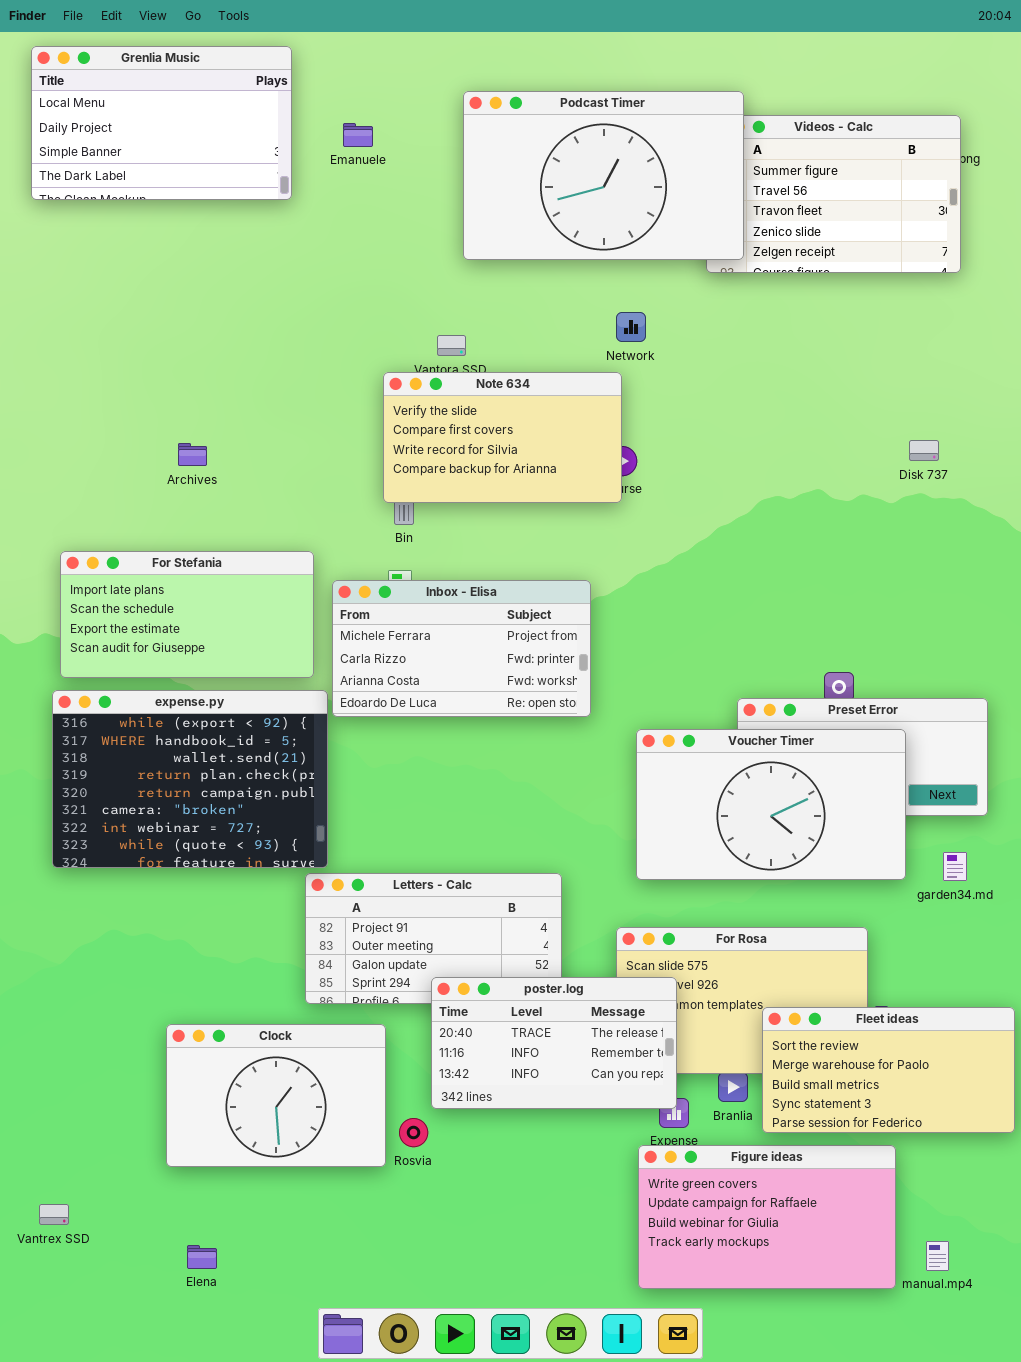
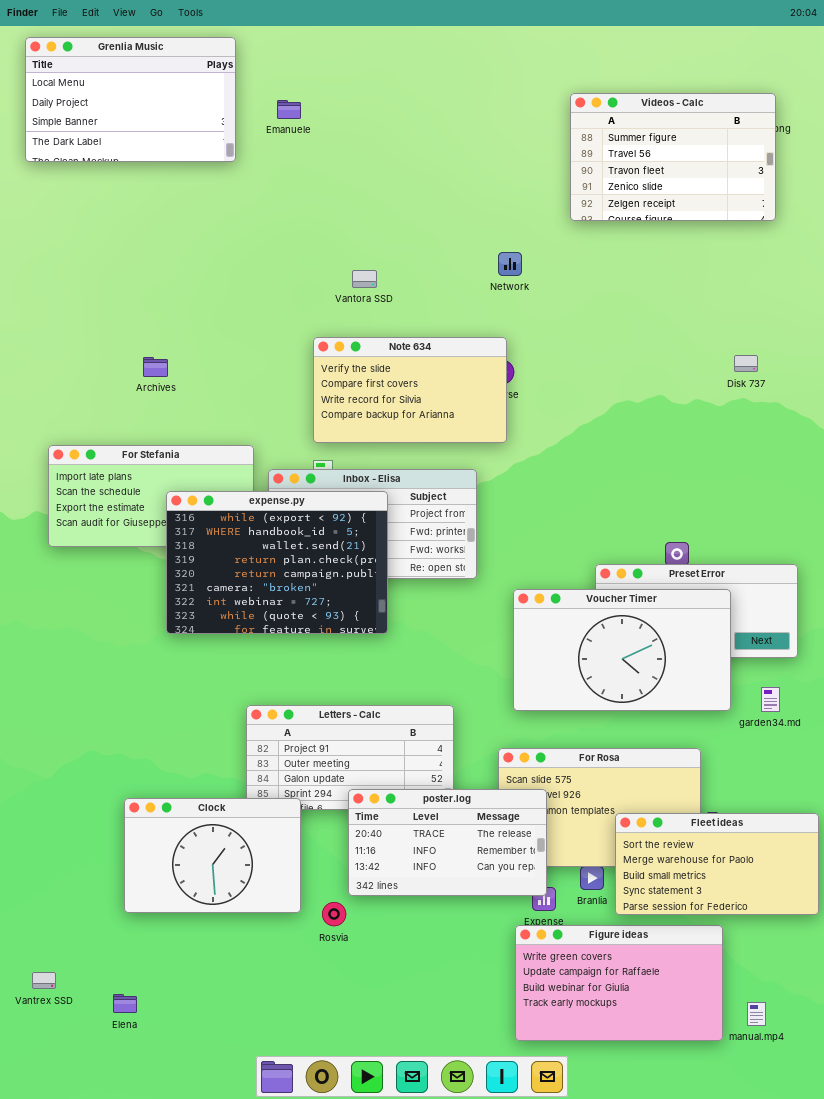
Podcast Timer: [463,91,744,260] -> none, closed
Note 634: [383,372,622,503] -> [313,337,507,443], moved
expense.py: [52,690,328,868] -> [166,491,388,634], moved
Clock: [166,1024,386,1167] -> [124,798,301,913], moved
Elena: [187,1245,217,1269] -> [113,994,137,1013], moved

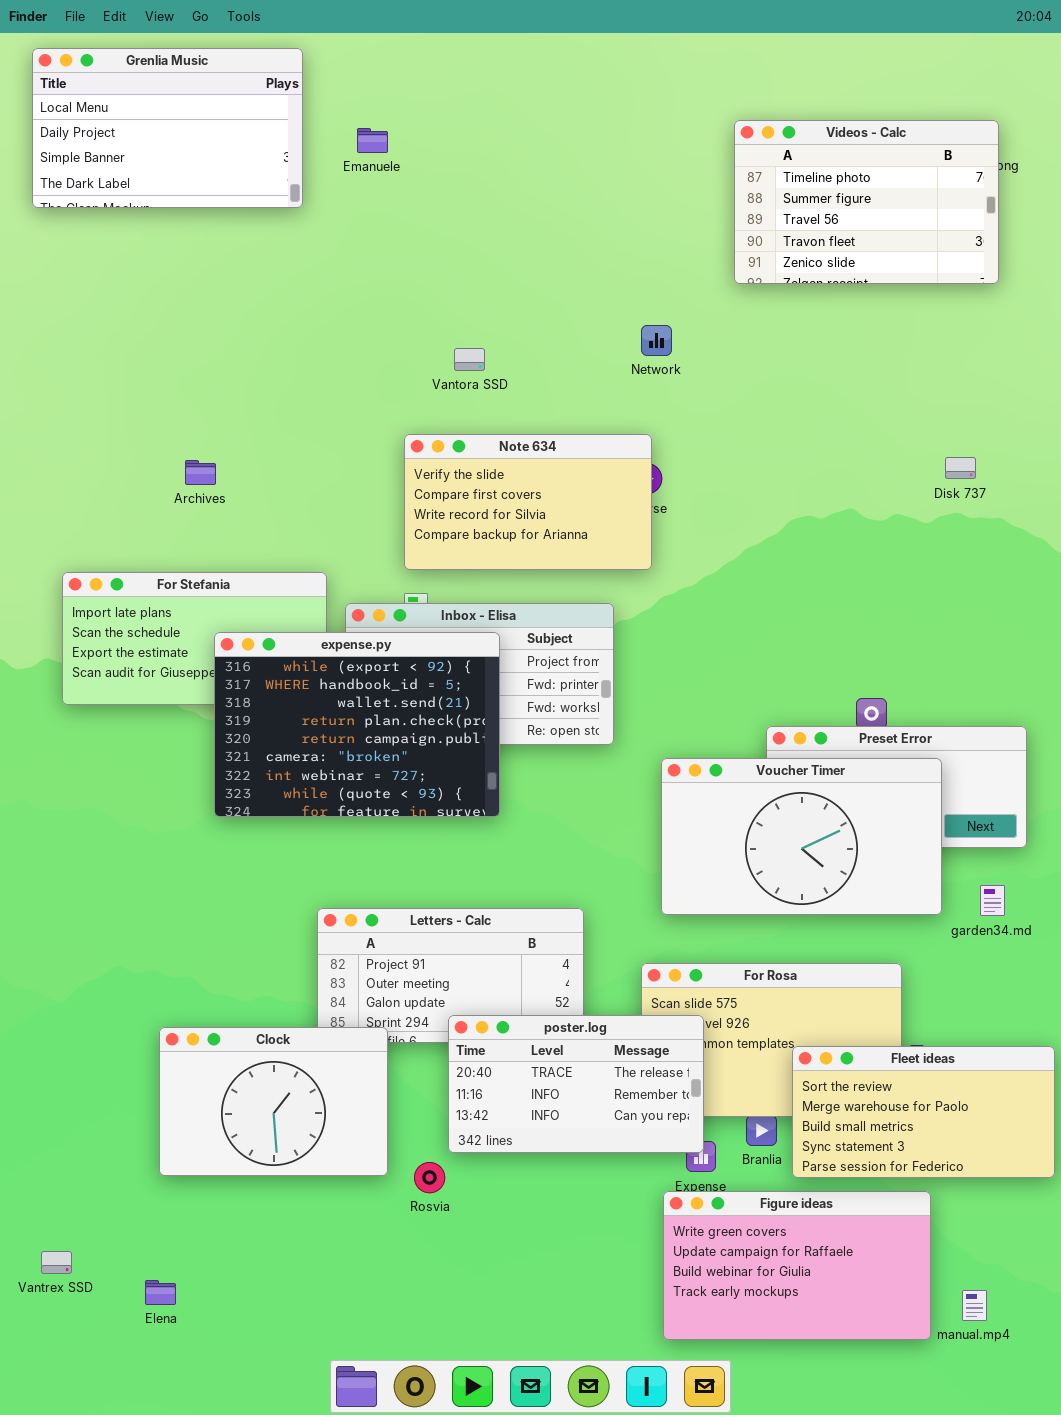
Videos - Calc: [570,93,776,221] -> [734,120,999,284], scrolled up 1 row

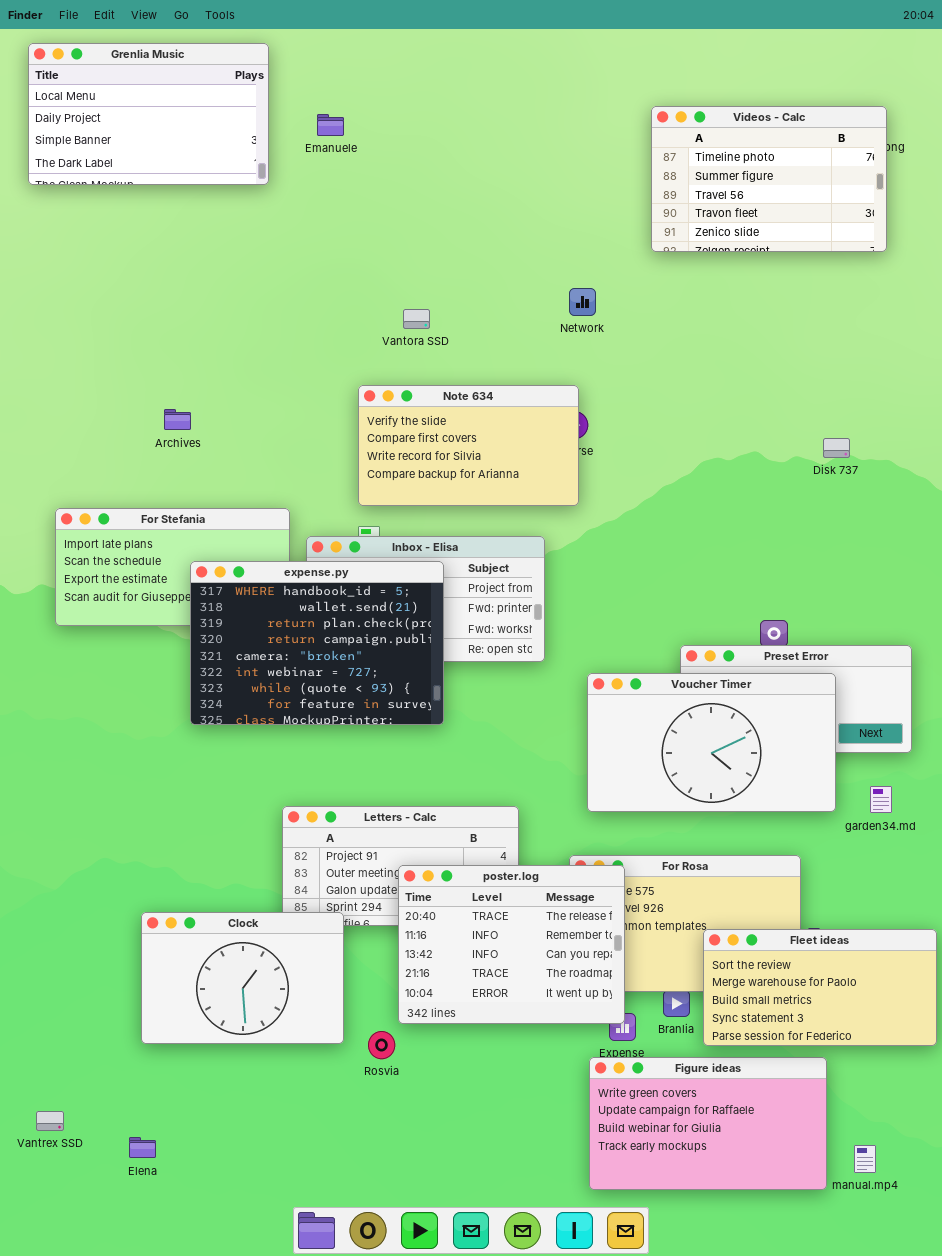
Disk 737: [945,457,976,479] -> [823,438,850,458], moved
expense.py: [214,632,500,817] -> [190,561,444,725], scrolled down 1 row
poster.log: [448,1015,704,1153] -> [398,865,625,1024], resized

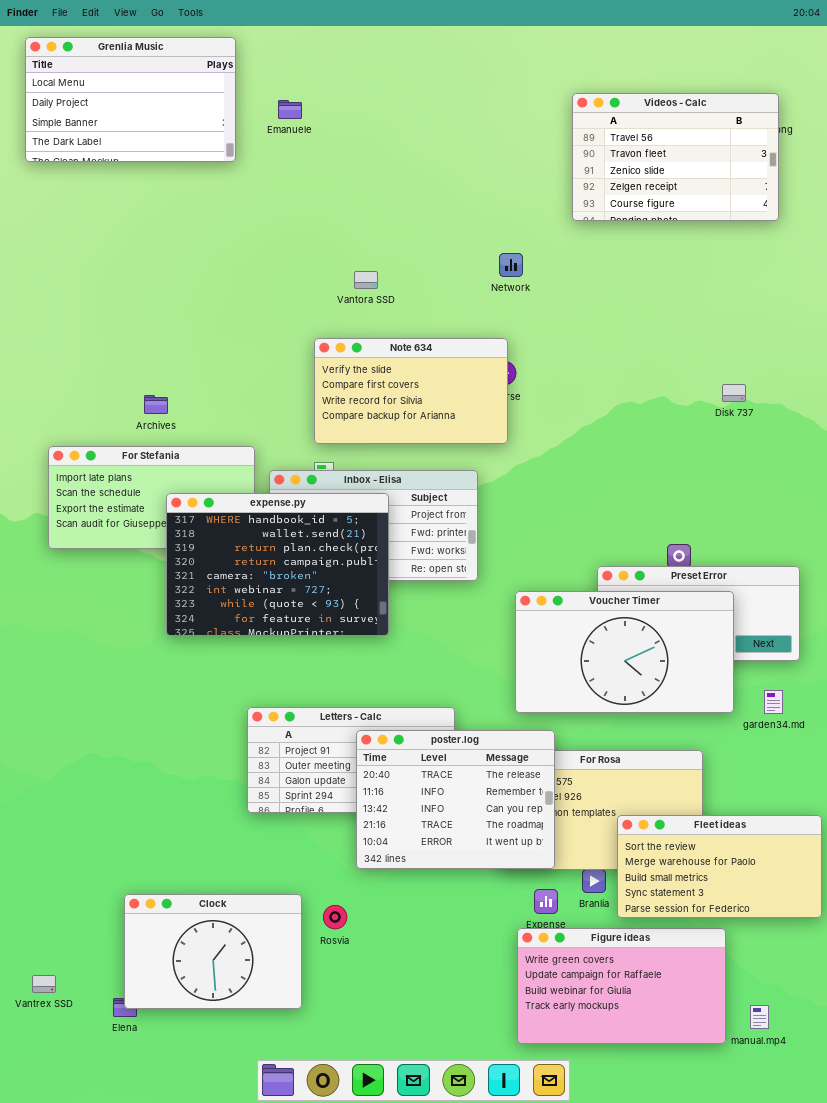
Videos - Calc: [651,106,887,252] -> [572,93,779,221], scrolled down 2 rows
Archives: [164,409,191,430] -> [144,395,168,414], moved
poster.log: [398,865,625,1024] -> [356,730,555,869], moved
Clock: [141,912,344,1044] -> [124,894,302,1009], moved

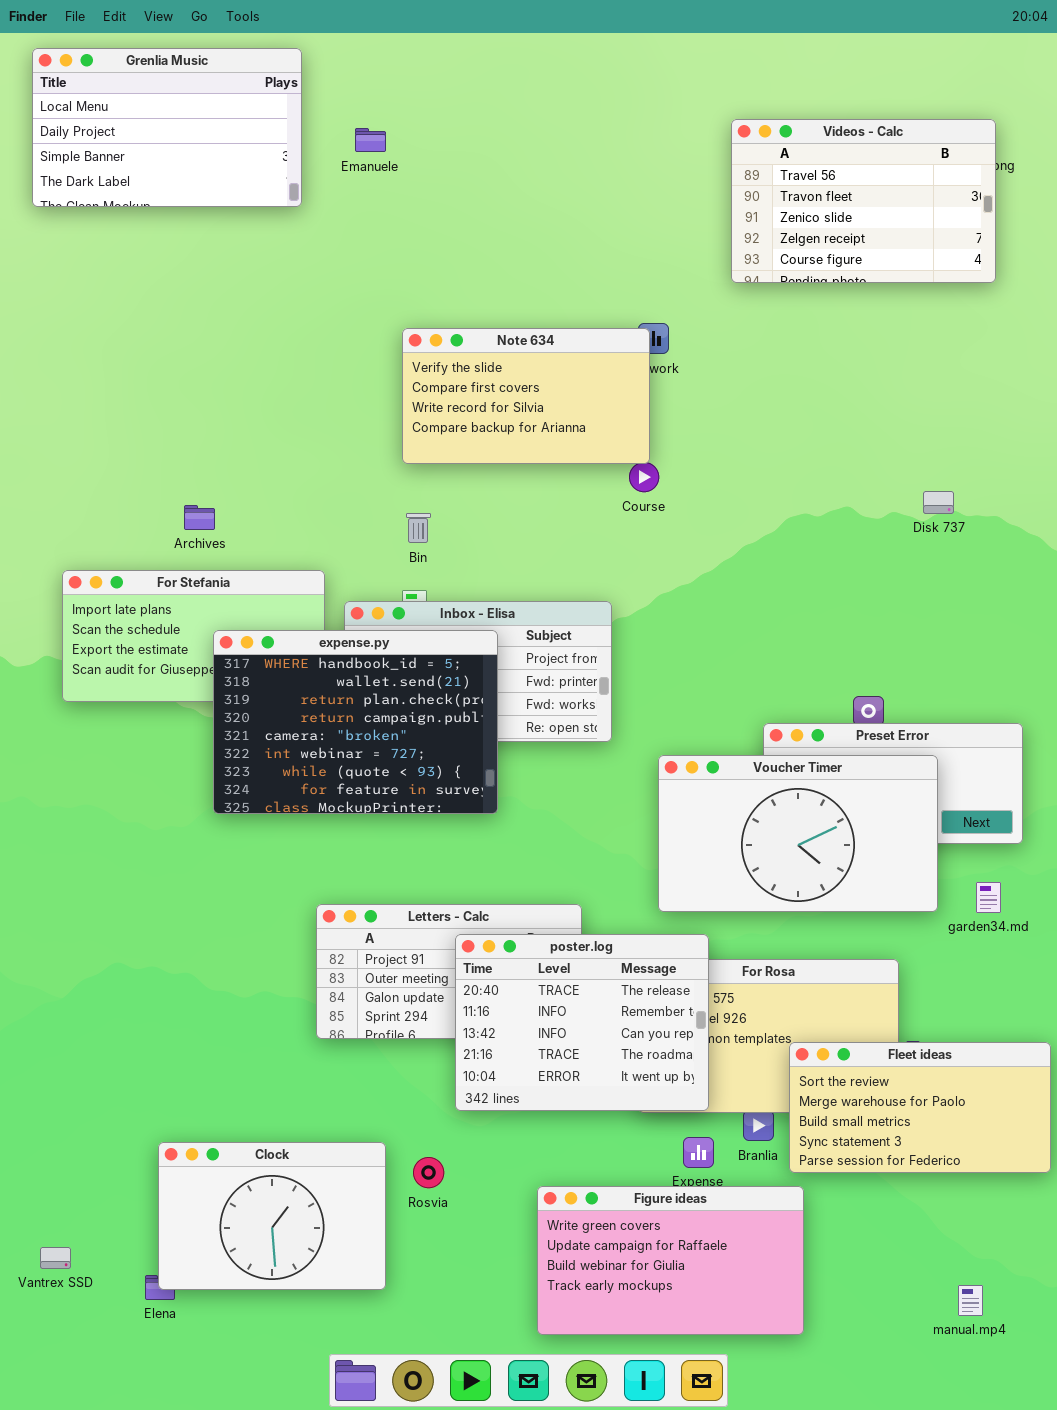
Note 634: [314,338,508,444] -> [402,328,650,464], moved
Figure ideas: [517,928,726,1044] -> [537,1186,804,1335], moved

